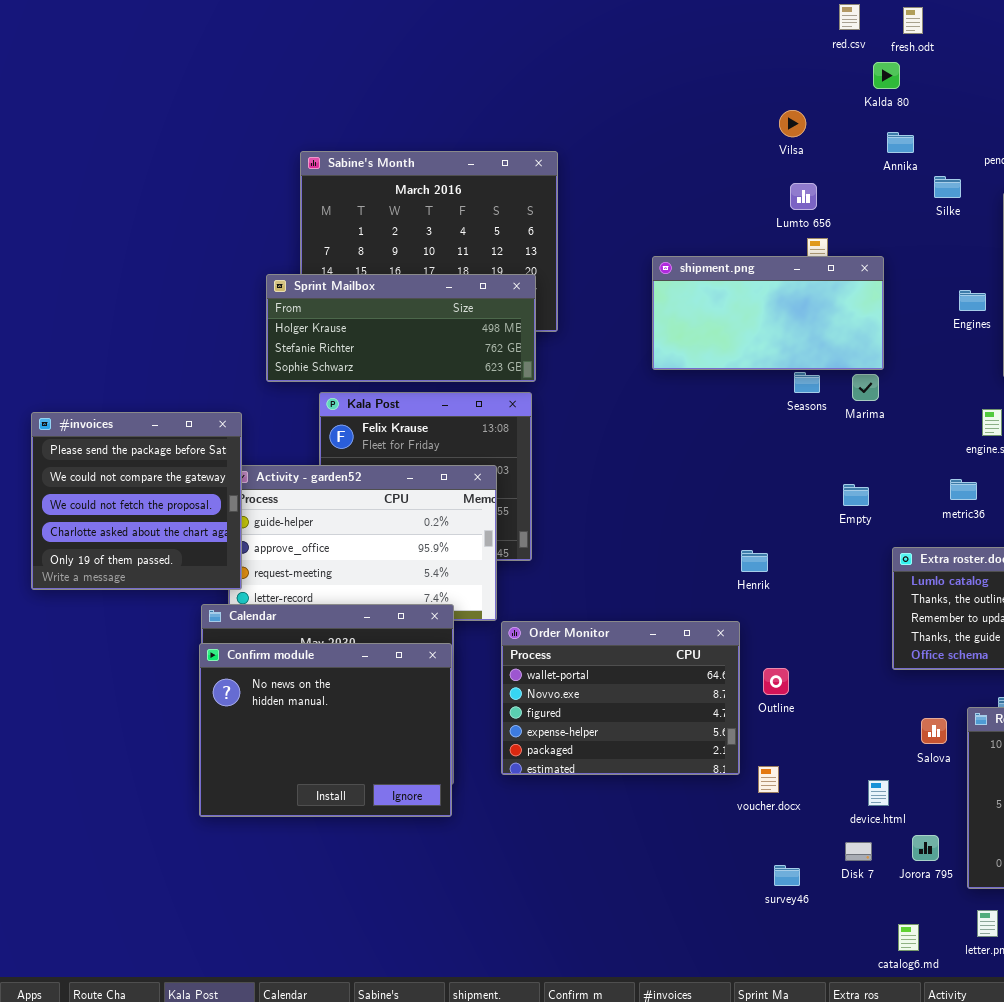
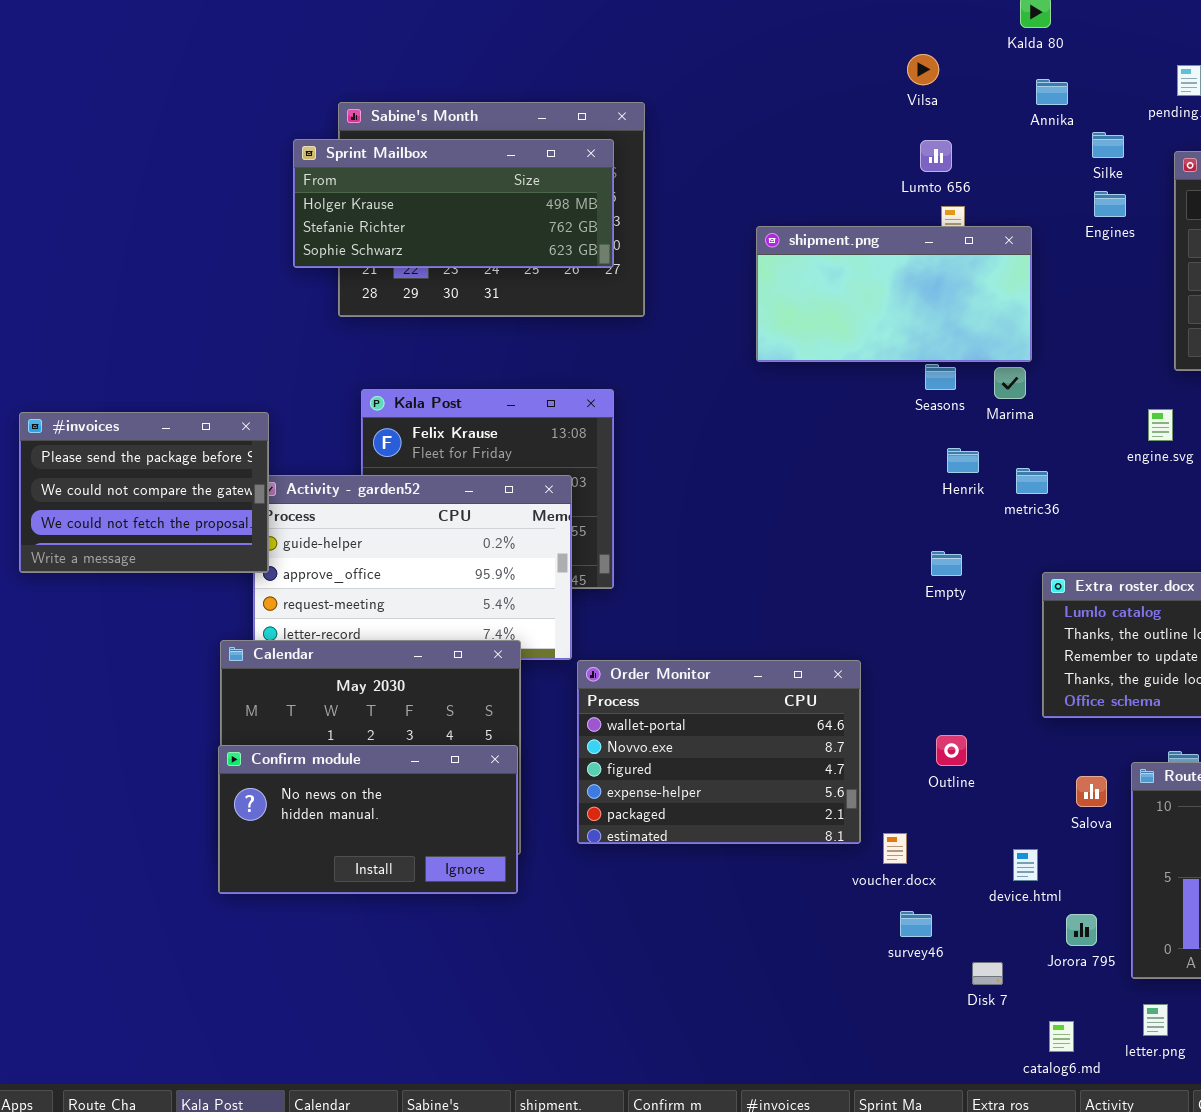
Sprint Mailbox: [266,274,536,382] -> [293,139,614,268], moved
Engines: [959,290,986,311] -> [1094,191,1126,217], moved
#invoices: [31,412,242,590] -> [19,412,269,573], resized
metric36: [950,479,977,500] -> [1016,468,1048,494], moved
Empty: [843,484,869,506] -> [931,551,962,576], moved
Henrik: [741,550,768,572] -> [947,448,979,473], moved
Confirm module: [199,643,452,817] -> [218,745,518,894], resized
Outline: [763,668,789,695] -> [936,735,967,766], moved
Disk 7: [845,842,872,861] -> [972,962,1003,985], moved
survey46: [774,865,800,886] -> [900,911,932,937], moved

